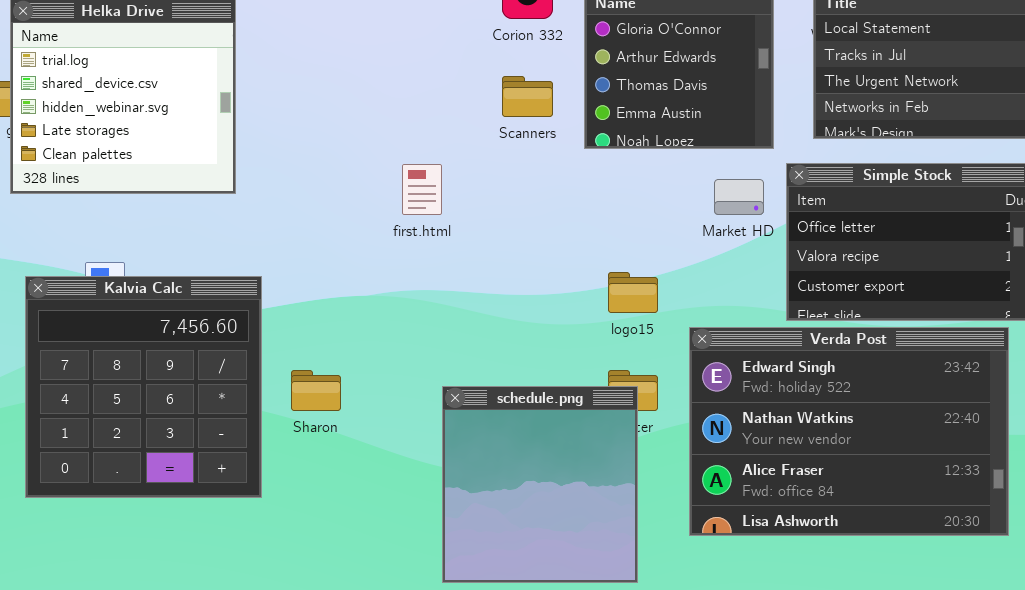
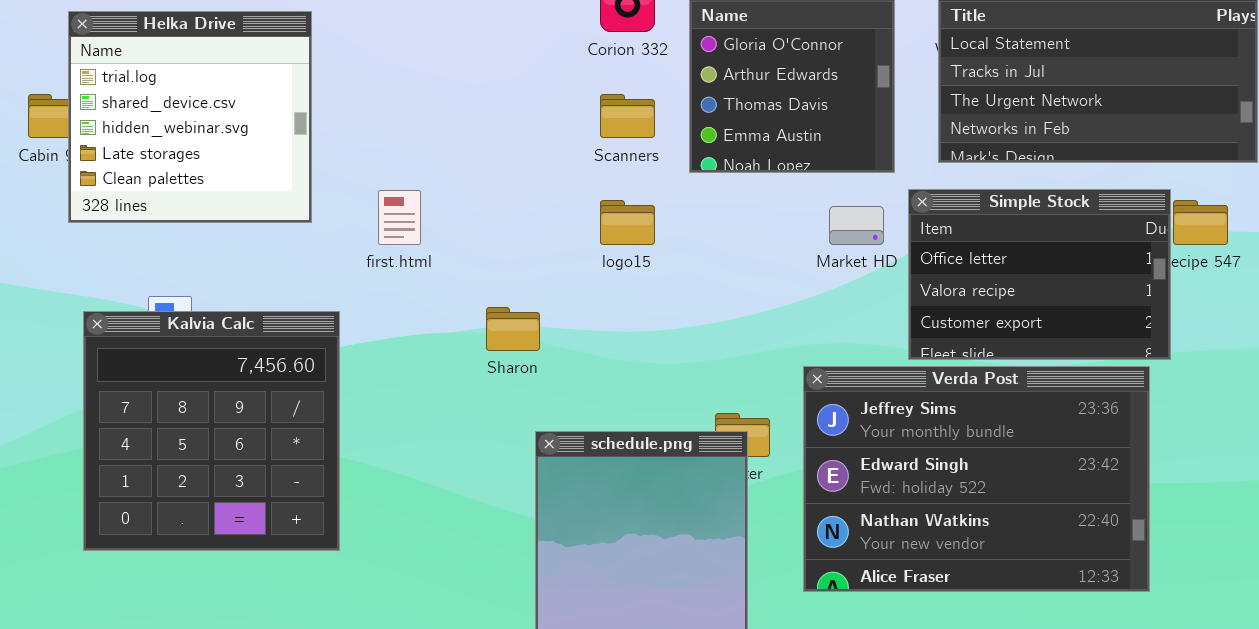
first.html: [402,164,442,215] -> [378,190,421,245], moved
logo15: [608,272,658,313] -> [600,200,655,245], moved
Verda Post: [689,327,1009,536] -> [803,366,1150,592], scrolled up 1 row
Sharon: [291,370,341,411] -> [486,307,540,351], moved

